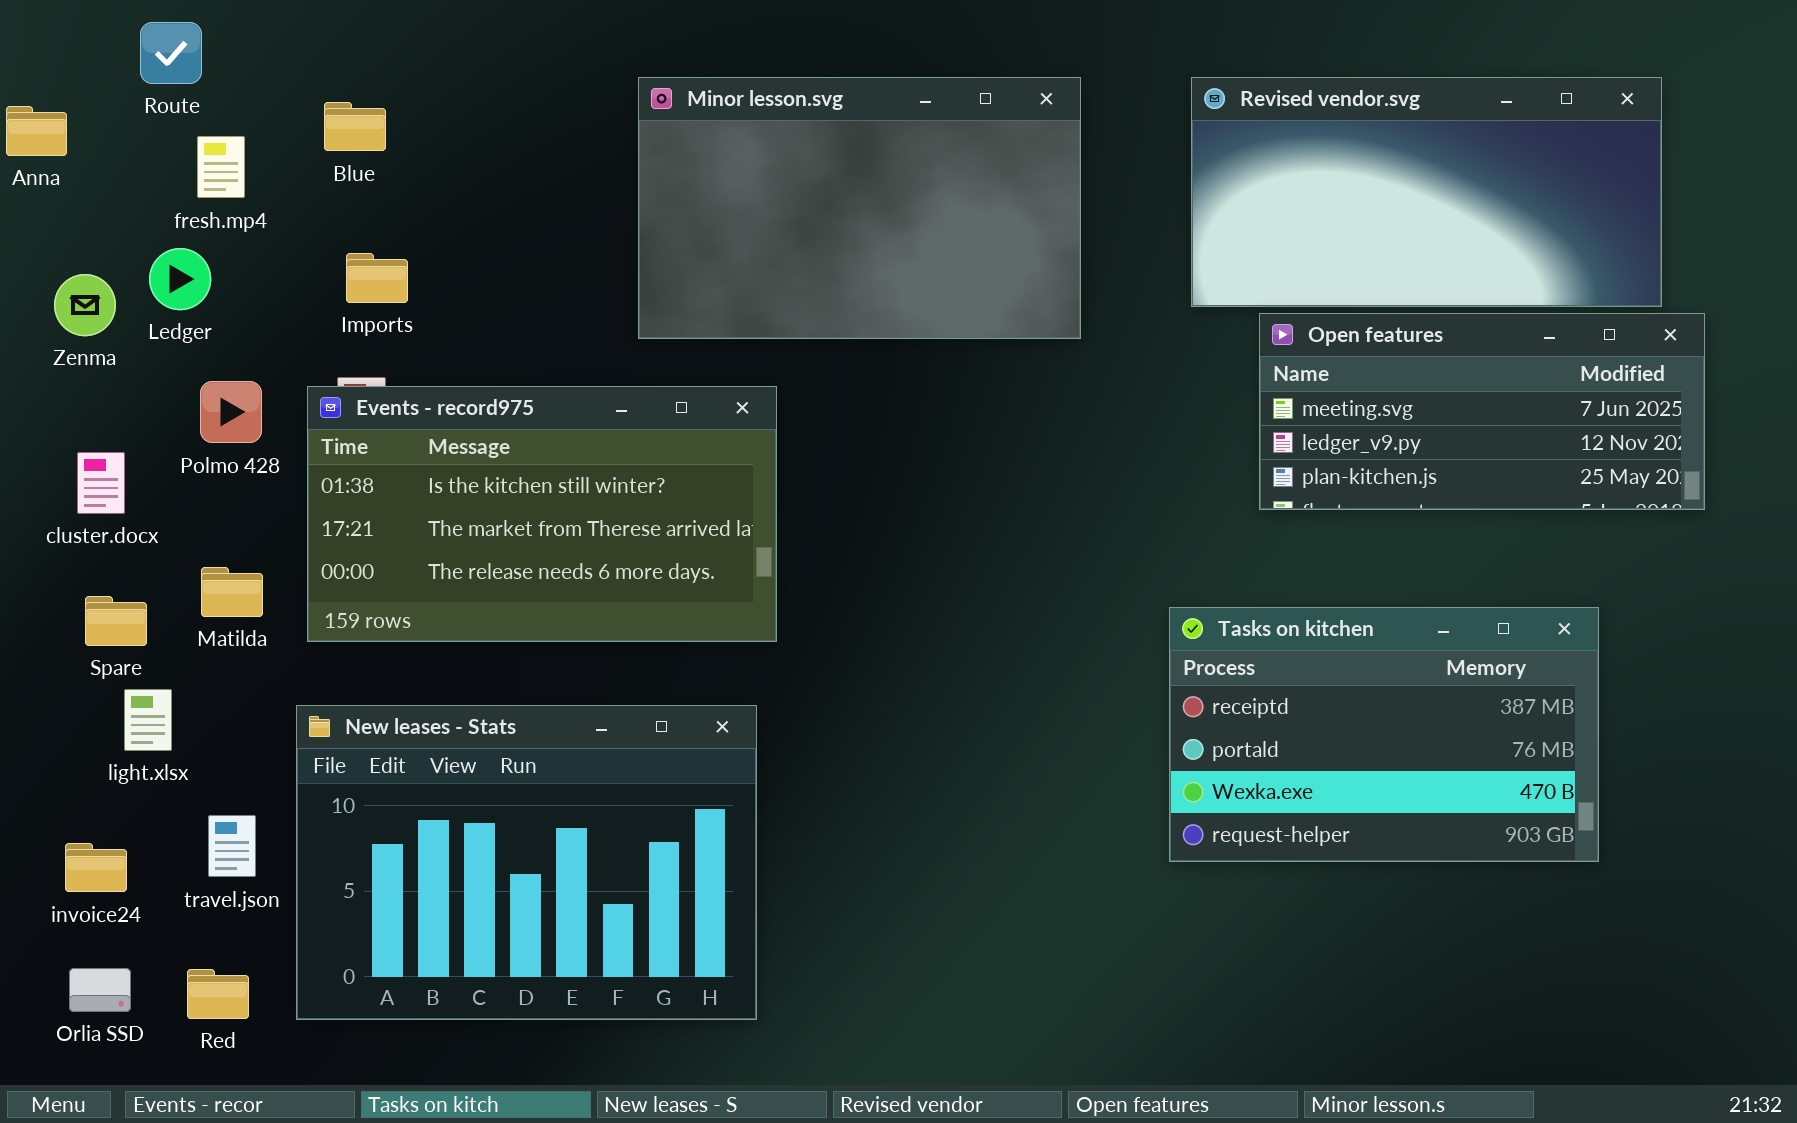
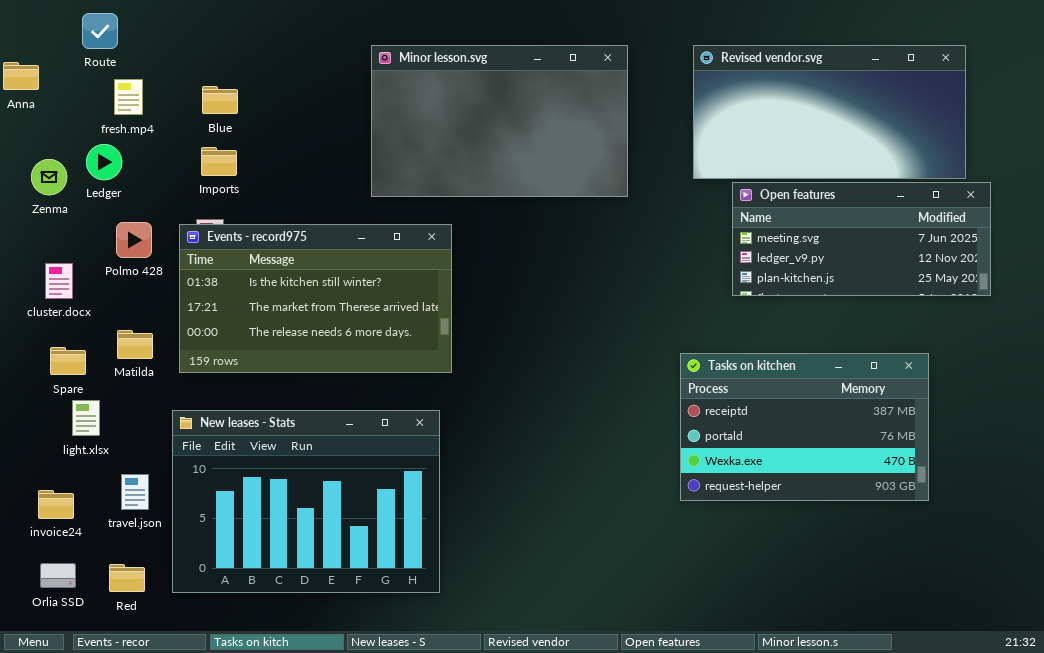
Blue: [324,102,386,151] -> [202,86,238,114], moved

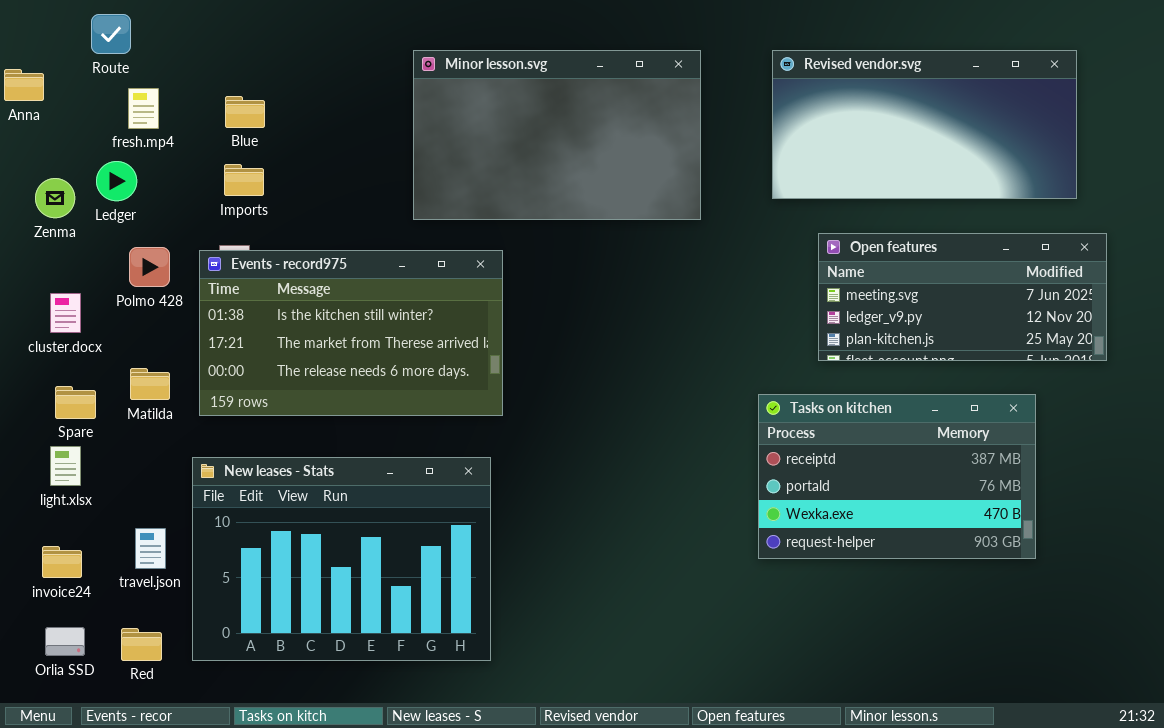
Open features: [732,182,991,296] -> [818,233,1107,361], moved
light.xlsx: [72,400,100,436] -> [50,446,81,486], moved

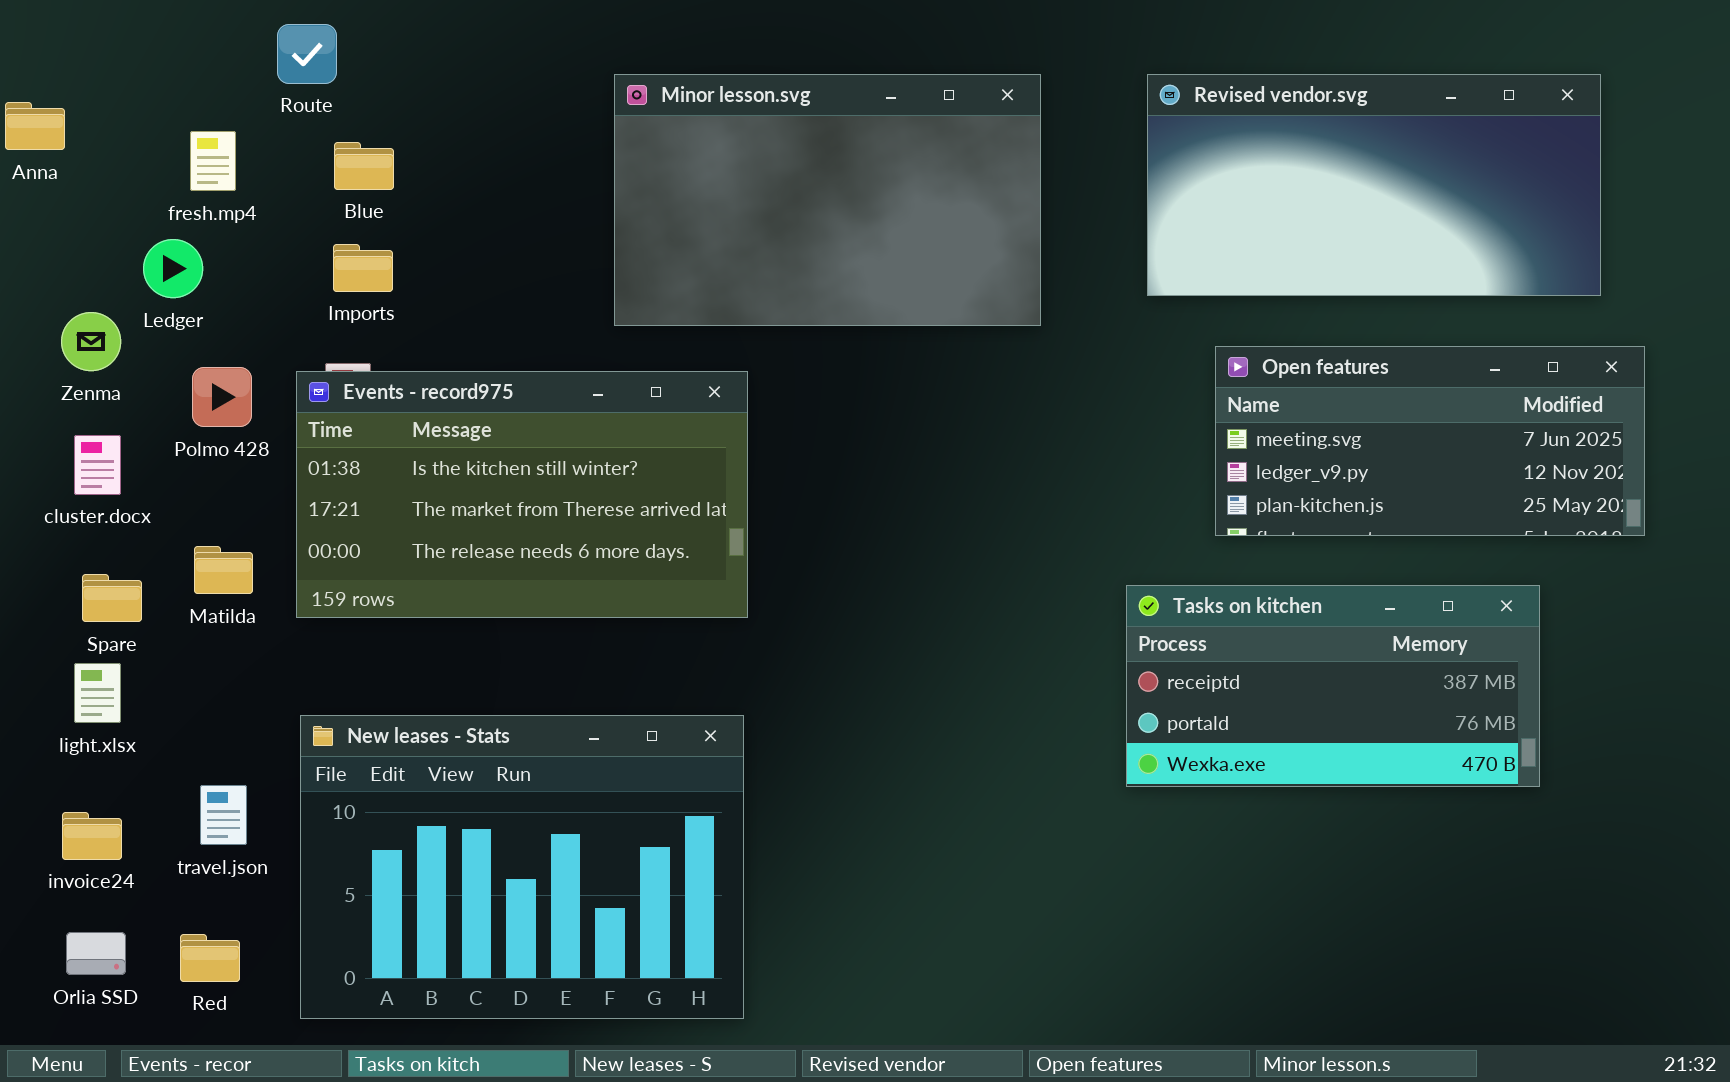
Route: [91,14,131,54] -> [277,24,337,84], moved
Zenma: [35,178,75,218] -> [61,312,121,371], moved
Tasks on kitchen: [758,394,1036,559] -> [1126,585,1540,787], resized
New leases - Stats: [192,457,491,661] -> [300,715,744,1019], moved

